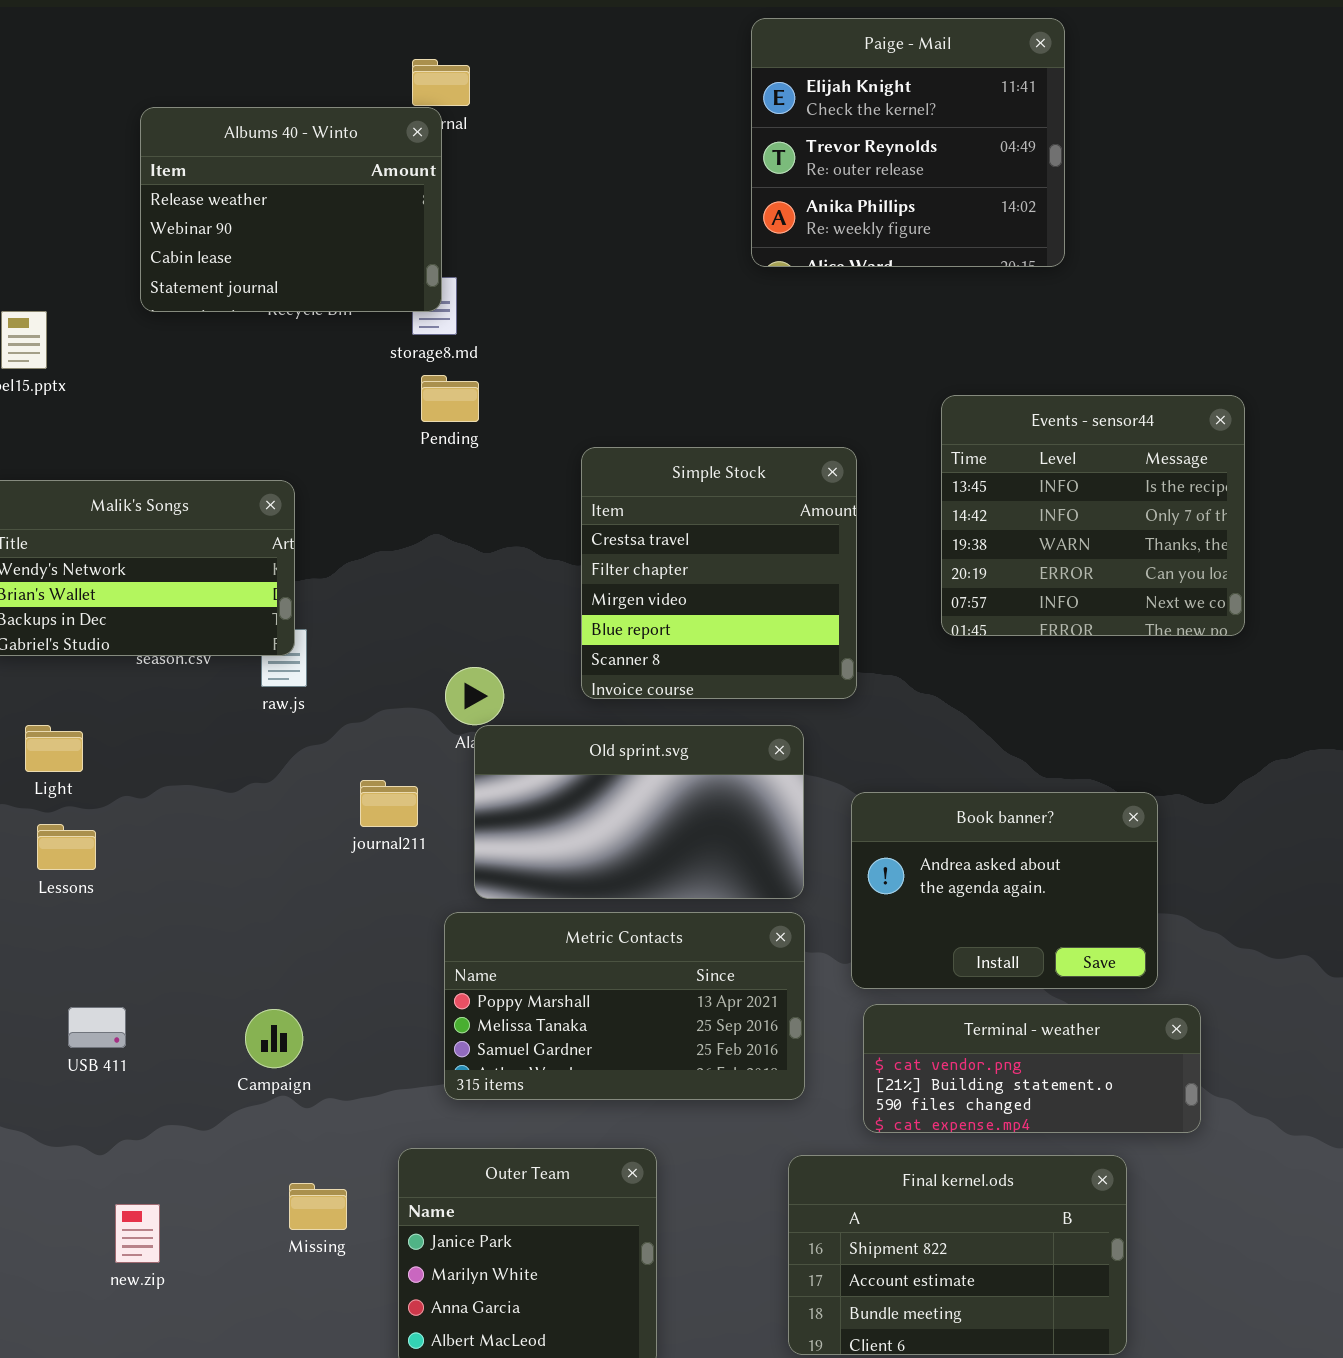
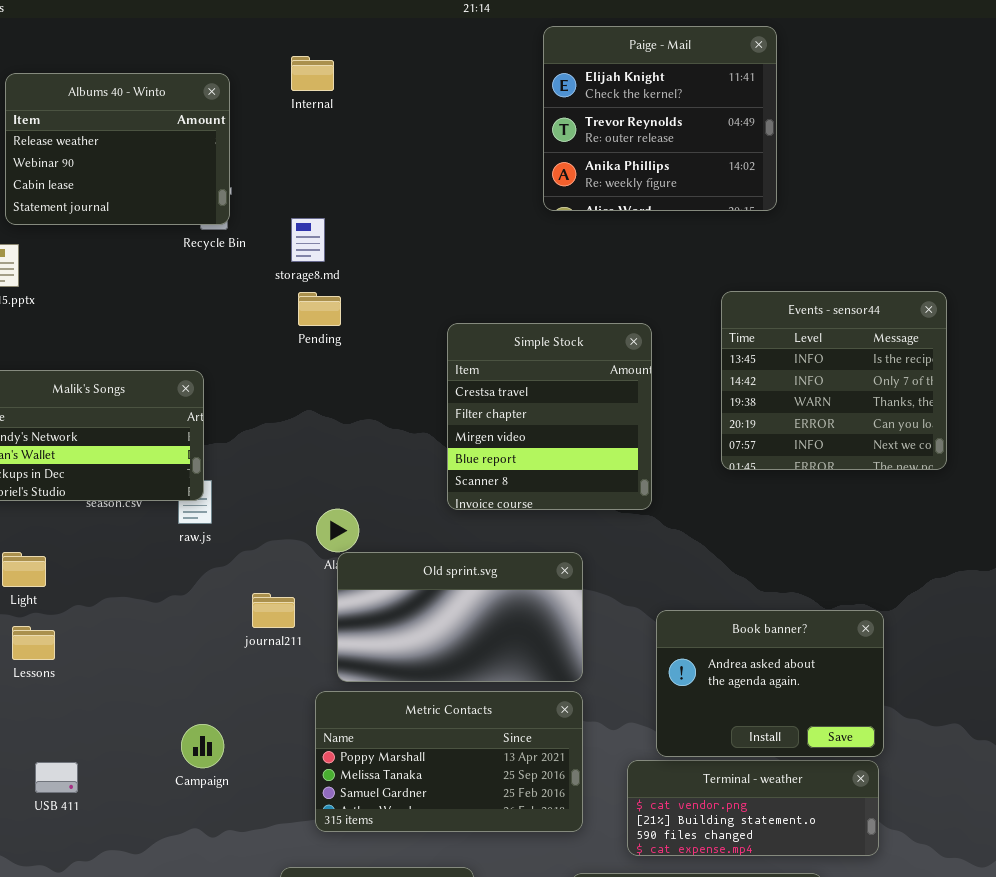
Albums 40 - Winto: [140,107,442,312] -> [5,73,230,225], moved
Events - sensor44: [941,395,1245,636] -> [721,291,947,470], moved
Simple Stock: [581,447,857,699] -> [447,323,652,510], moved
Book banner?: [851,792,1158,989] -> [656,610,884,757], moved
Campaign: [245,1009,303,1068] -> [181,724,224,768], moved

